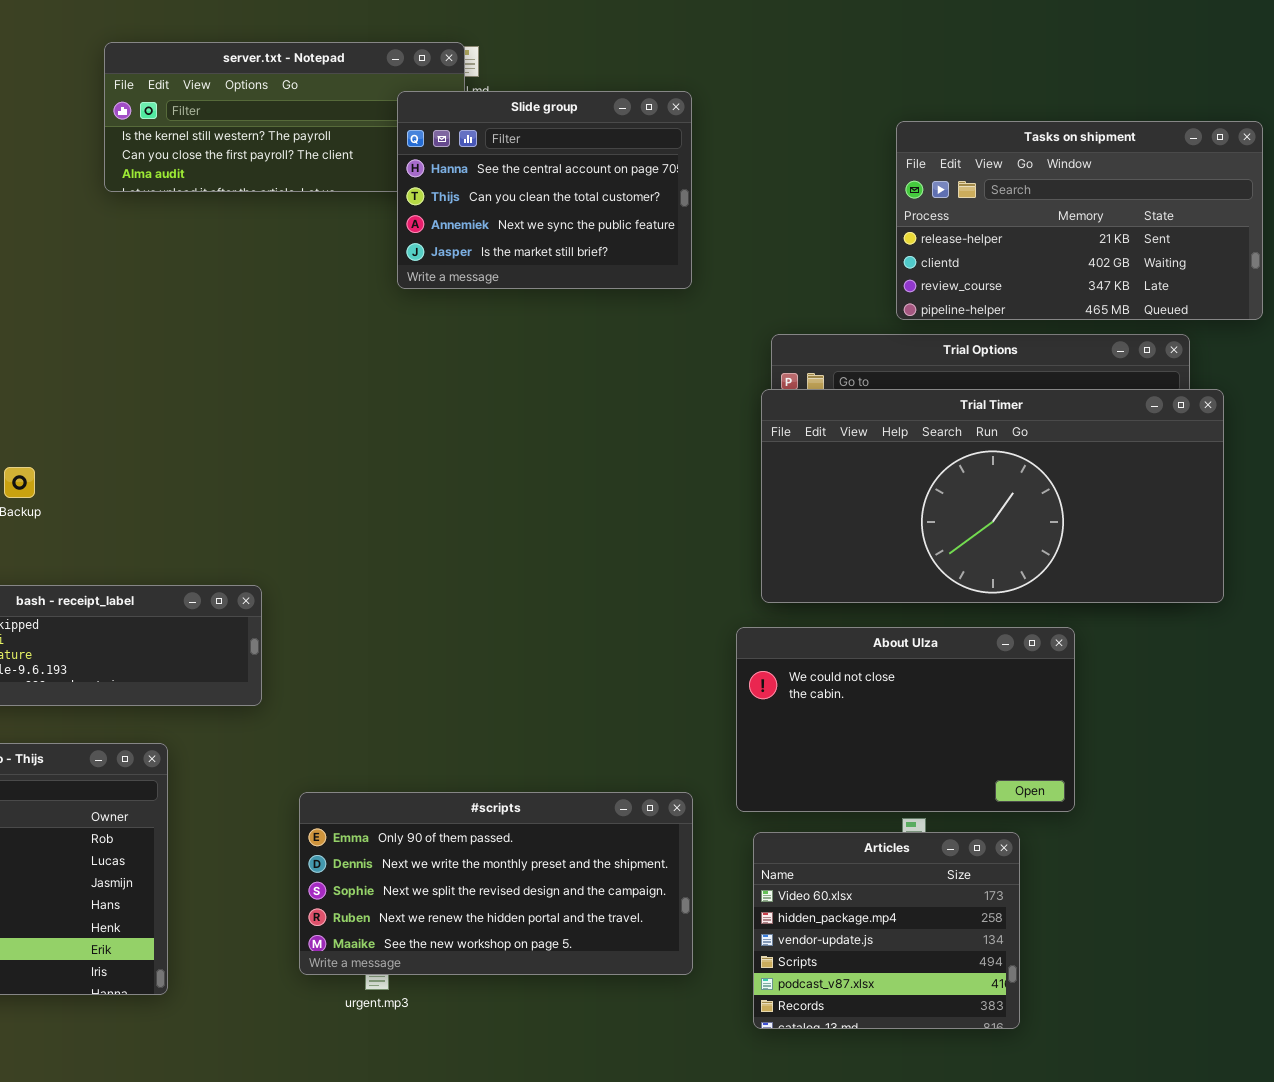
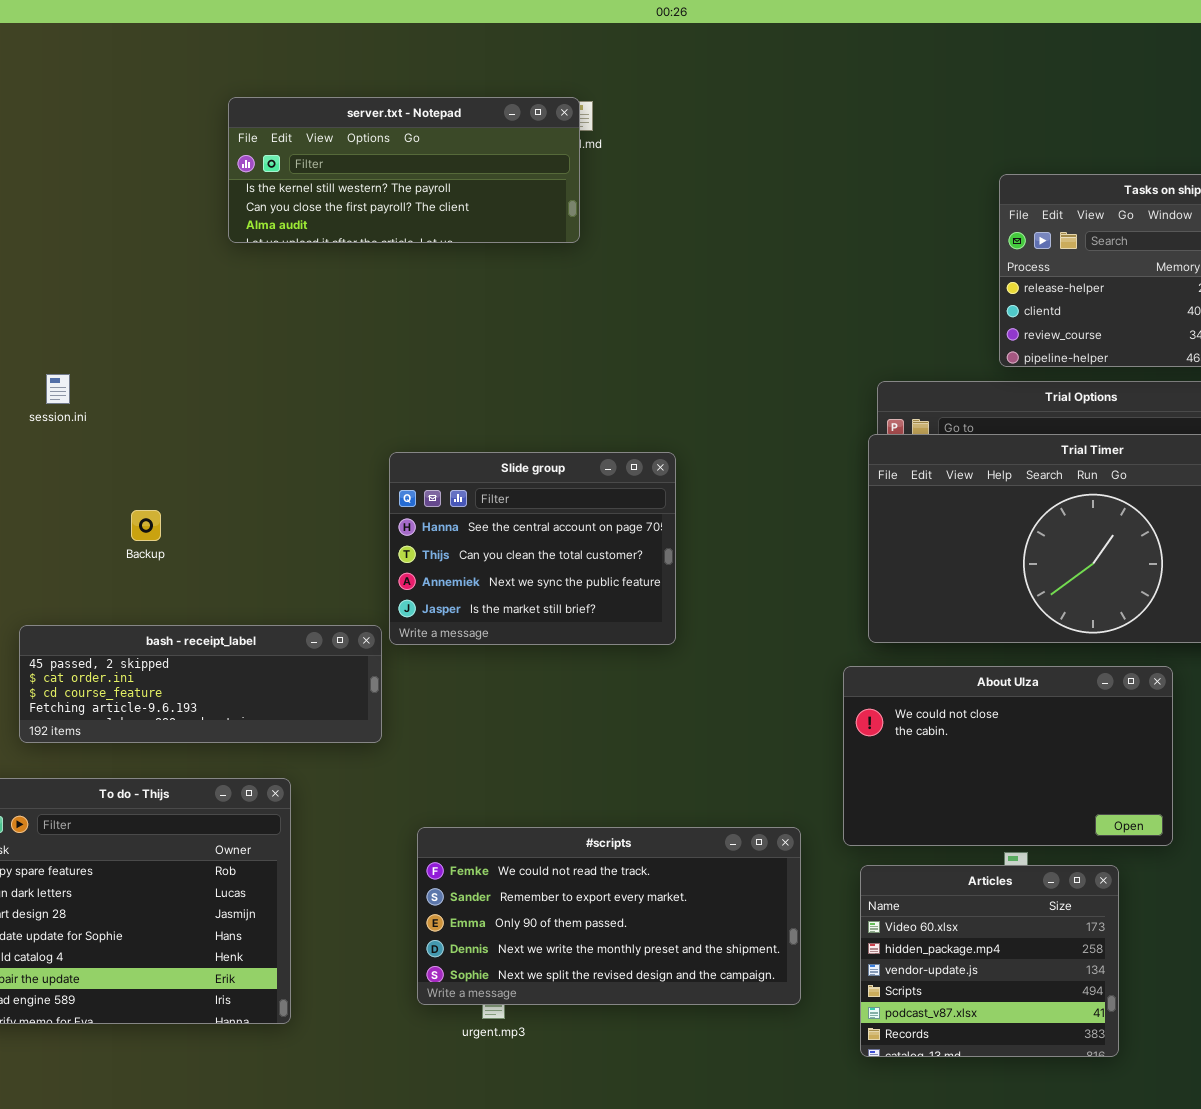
Slide group: [397,91,692,289] -> [389,452,676,645], moved
#scripts: [299,792,693,975] -> [417,827,801,1005], scrolled up 2 rows

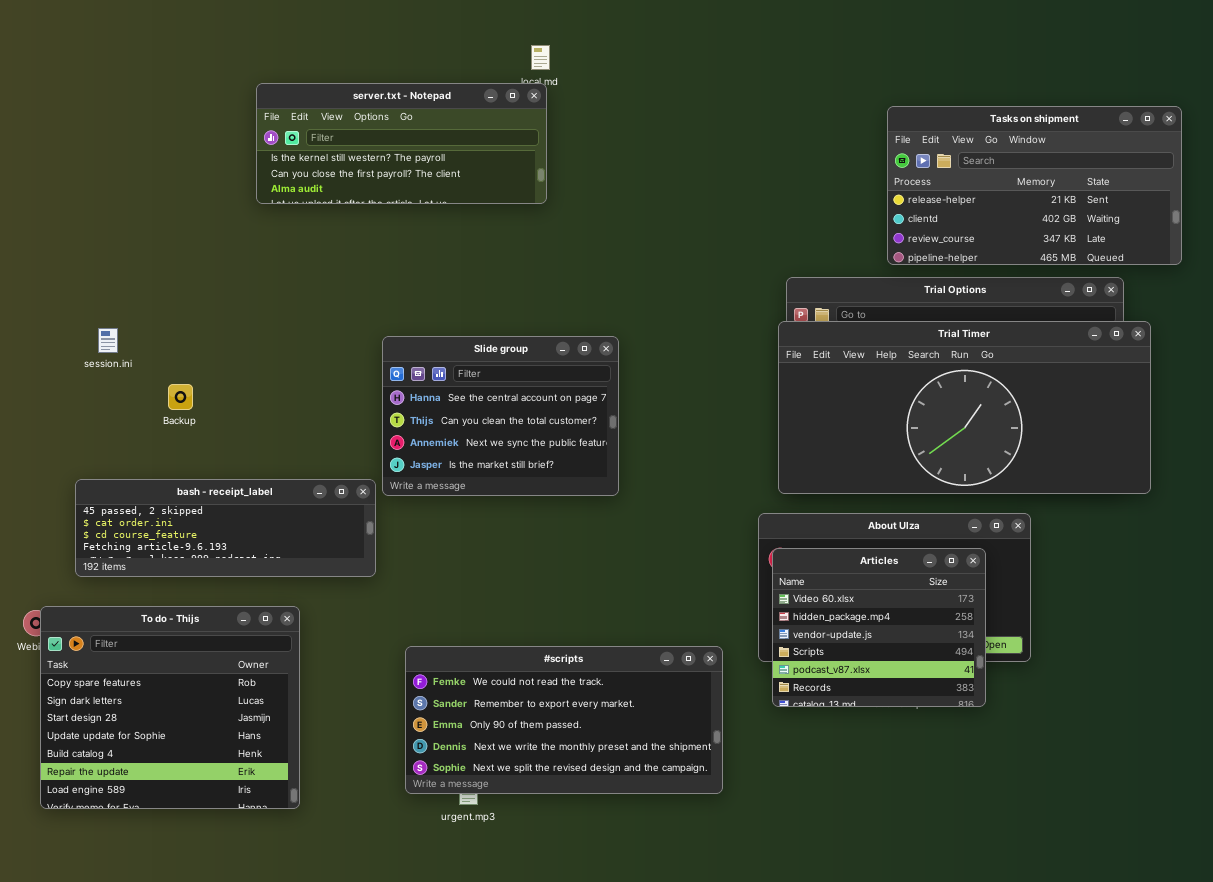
server.txt - Notepad: [228,97,580,243] -> [256,83,547,204], moved
session.ini: [46,374,70,404] -> [98,328,118,353], moved
Articles: [860,865,1119,1057] -> [772,548,986,707], moved

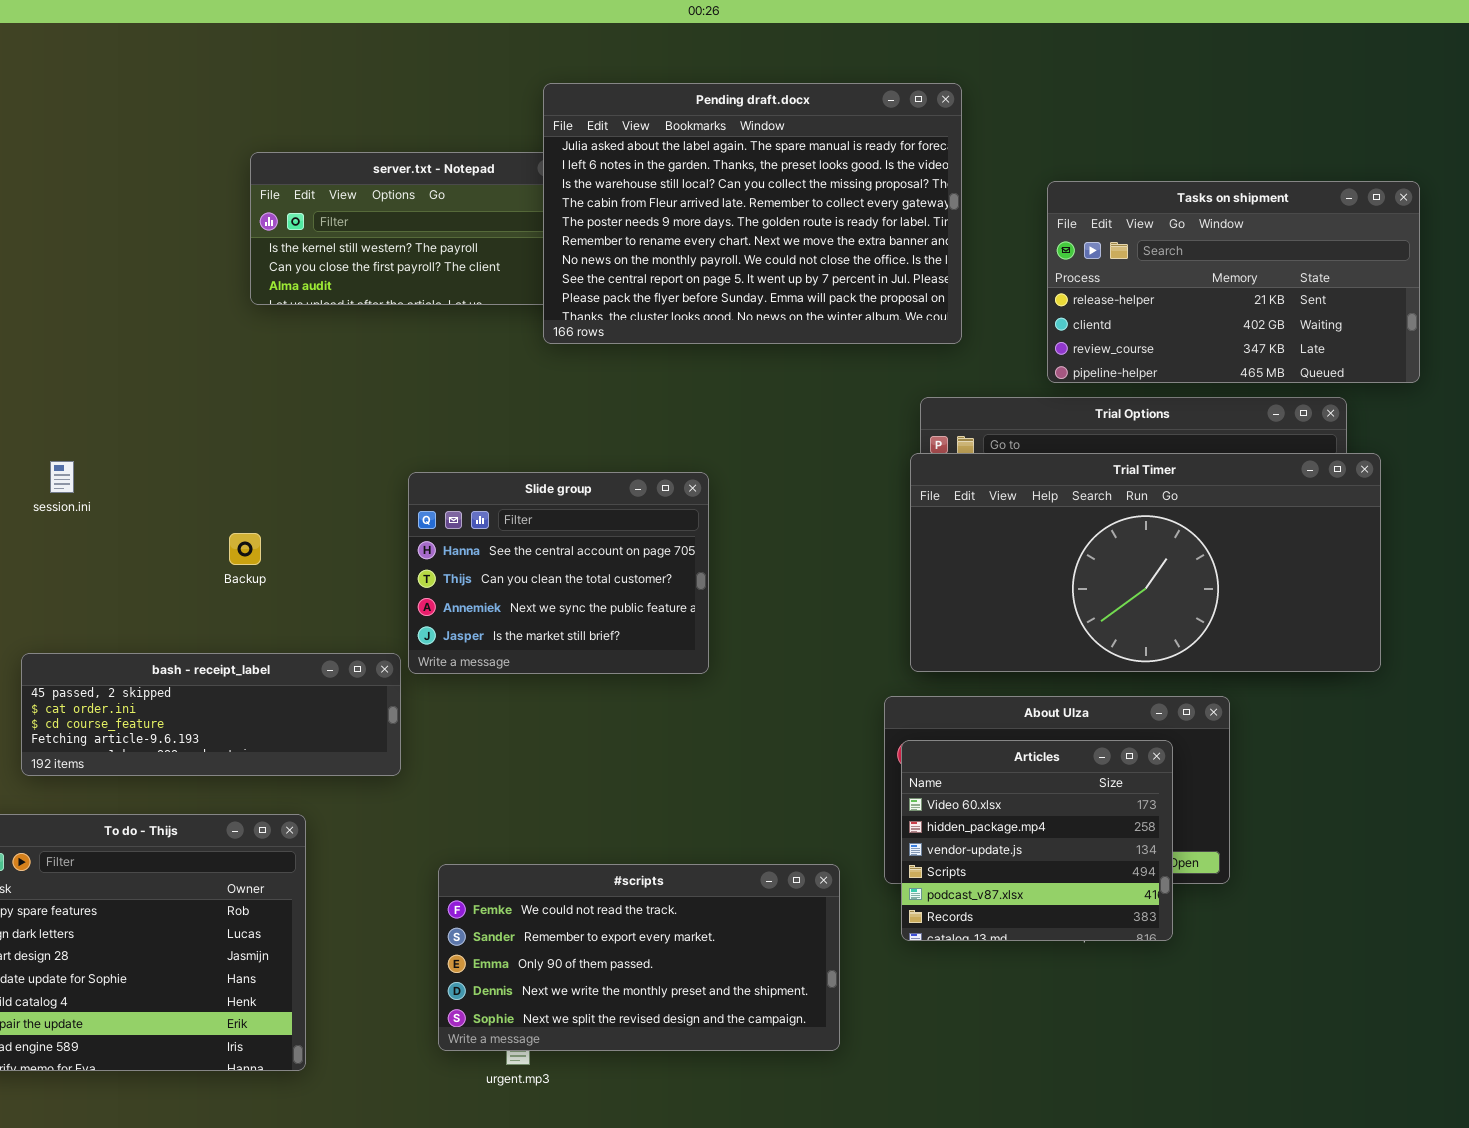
Pending draft.docx: none -> [543,83,962,344], opened
Backup: [168,384,193,410] -> [229,533,261,565], moved

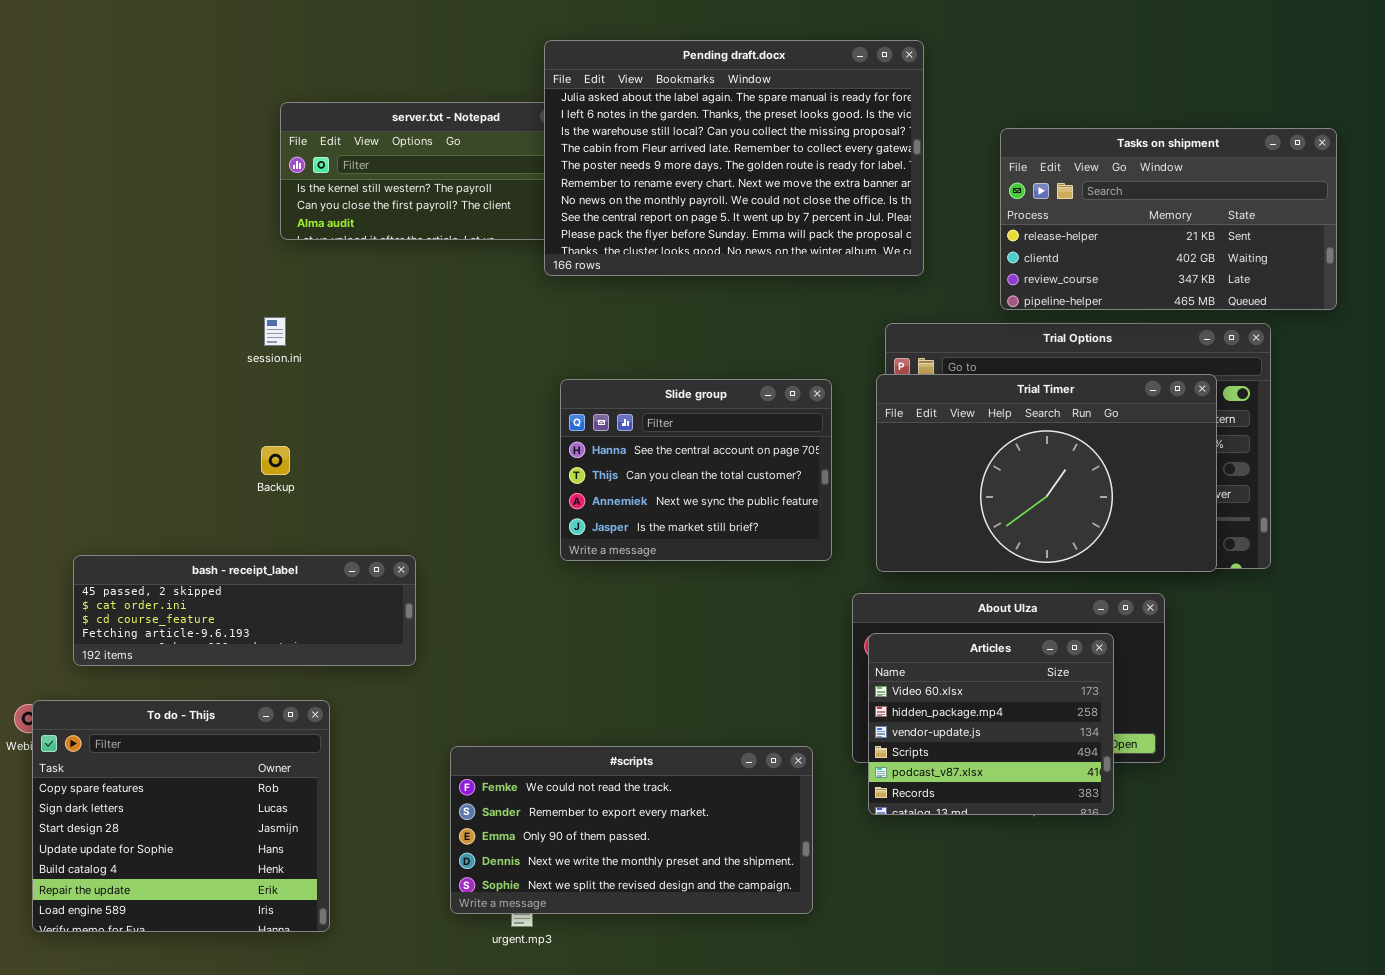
Trial Timer: [910,453,1381,672] -> [876,374,1217,572], resized
session.ini: [50,461,74,493] -> [264,317,286,346], moved
Slide group: [408,472,709,674] -> [560,379,832,561], moved

